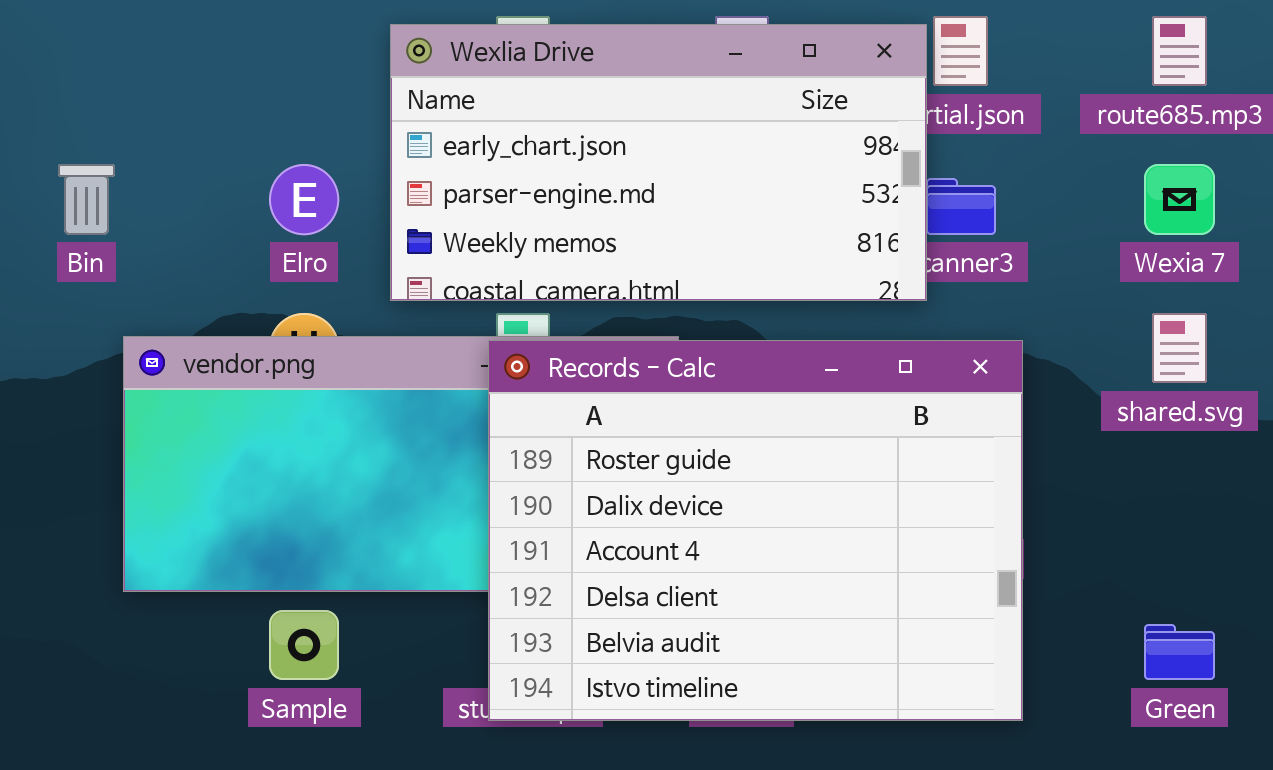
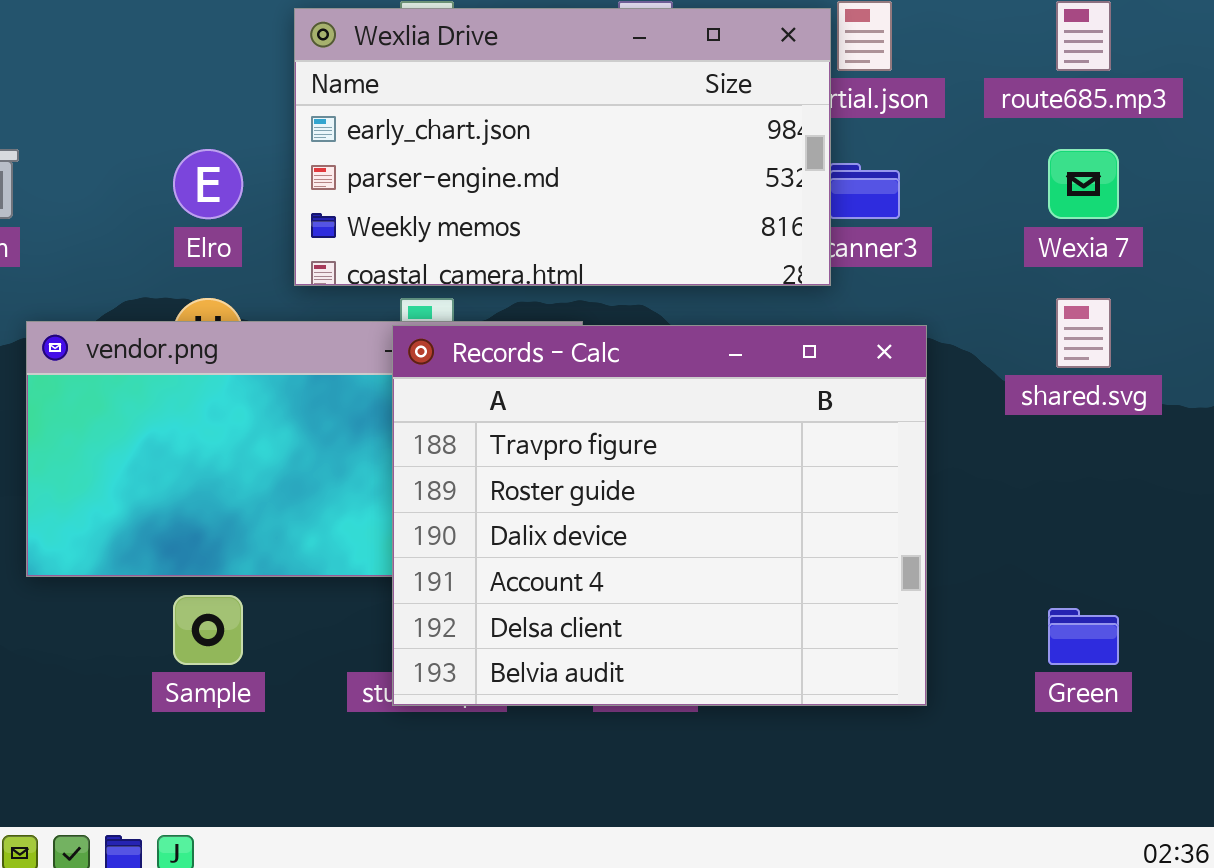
Records - Calc: [488,340,1023,721] -> [392,325,927,706], scrolled up 1 row

